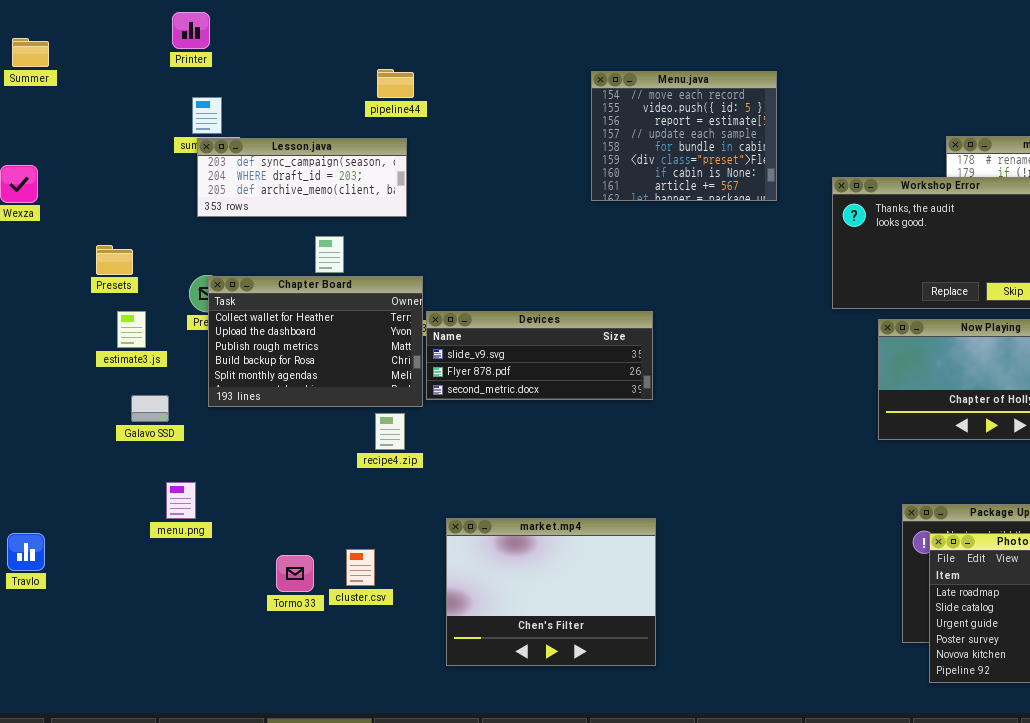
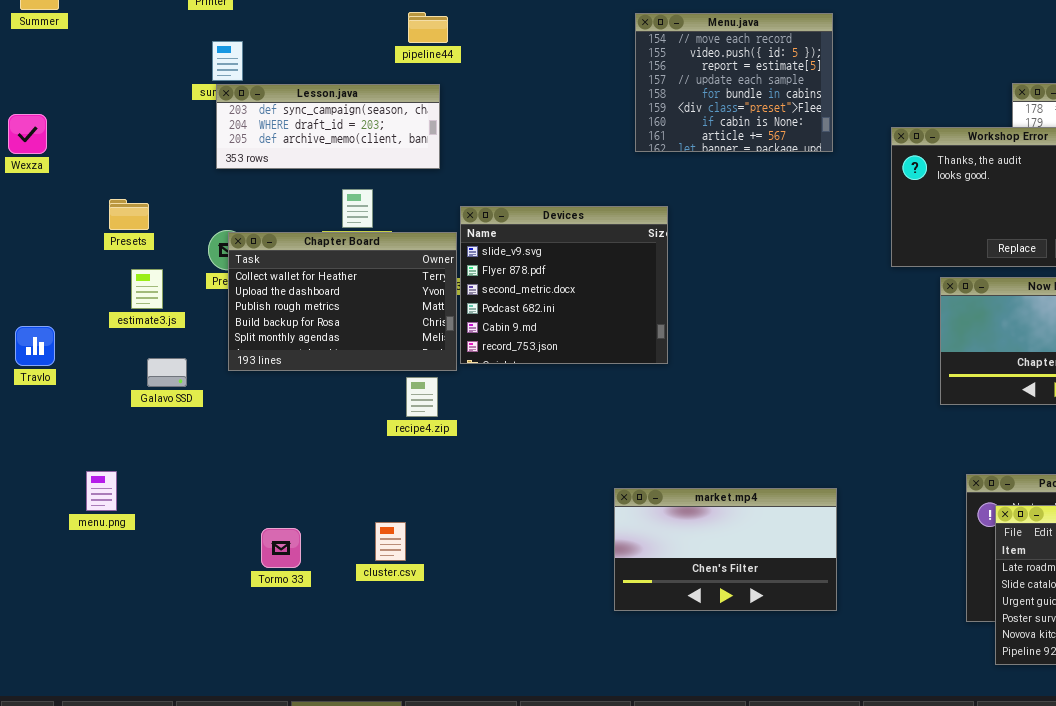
Devices: [426,311,653,400] -> [460,206,668,364], resized
menu.png: [166,482,196,519] -> [86,471,117,511], moved
market.mp4: [446,518,656,666] -> [614,488,837,611], moved, resized
Travlo: [7,533,45,571] -> [15,326,55,366], moved
Tormo 33: [276,555,314,592] -> [261,528,301,568], moved

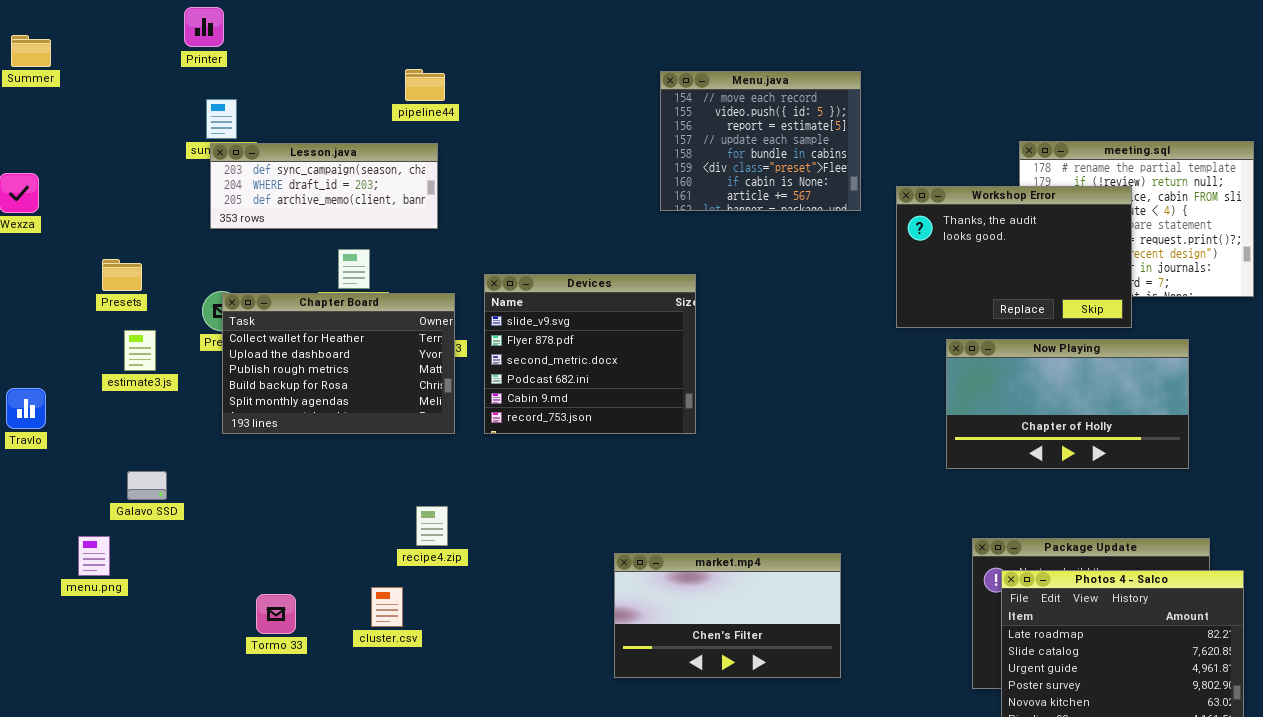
Menu.java: [635,13,833,152] -> [660,71,861,211], moved
Devices: [460,206,668,364] -> [484,274,696,434], moved
Galavo SSD: [147,358,187,387] -> [127,471,167,500], moved
recipe4.zip: [406,377,438,417] -> [416,506,448,546], moved

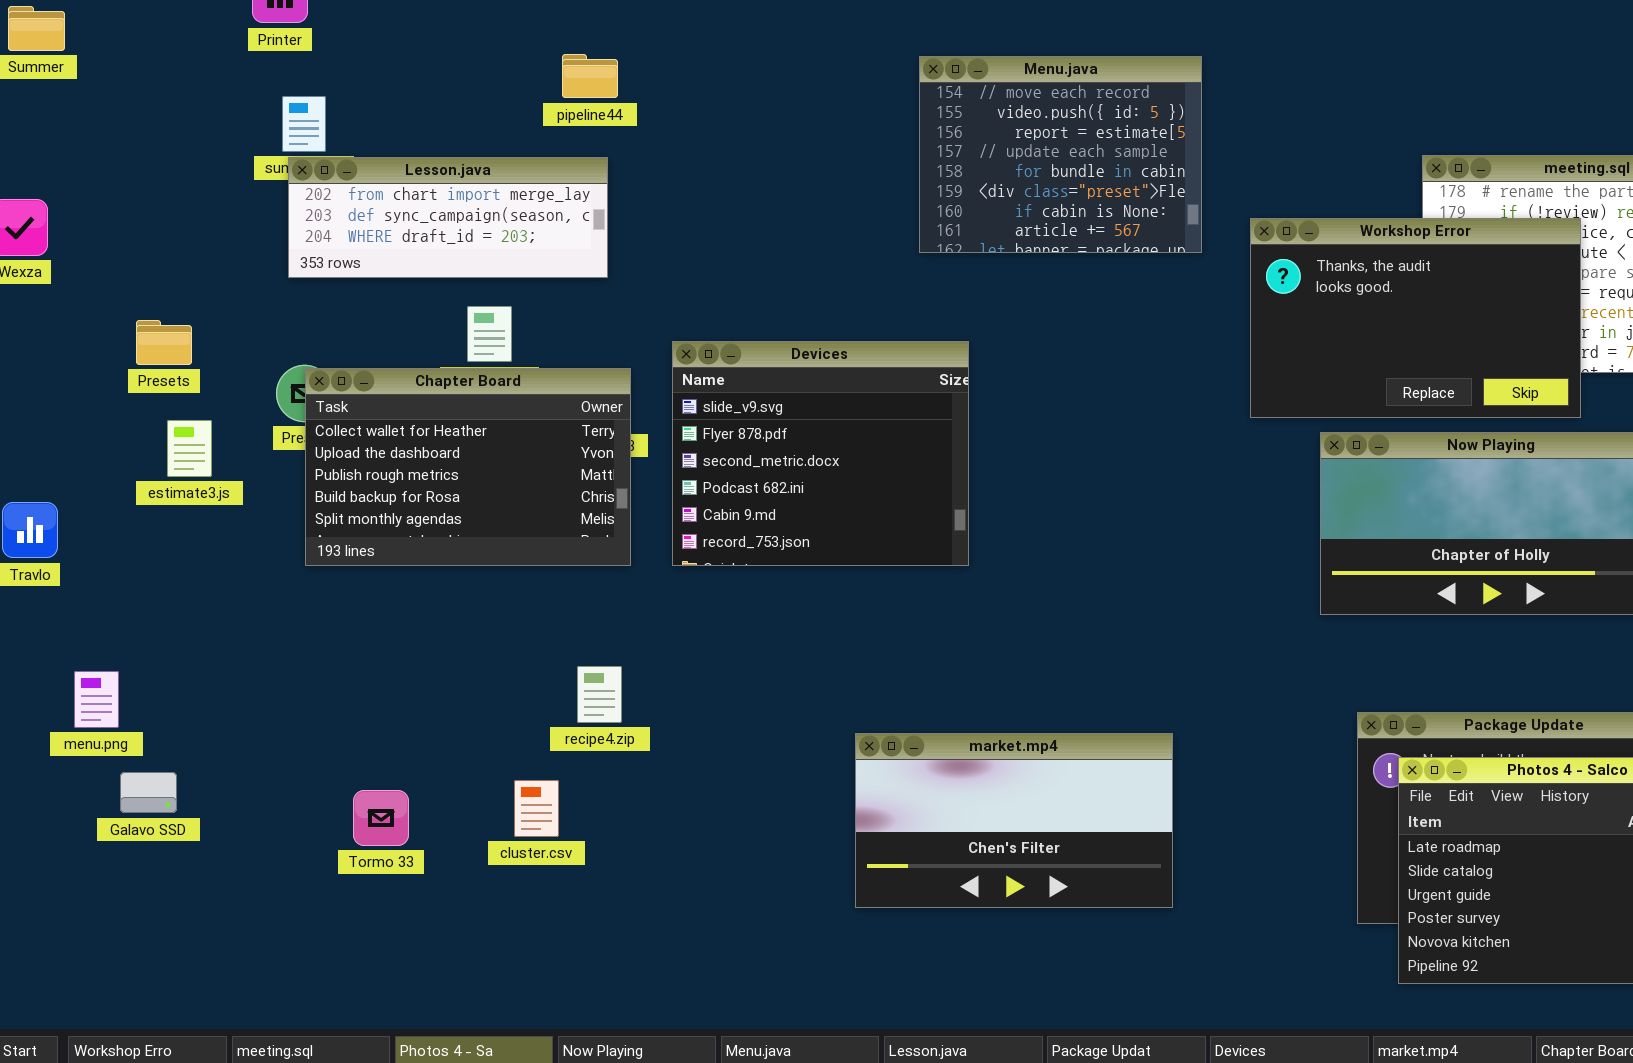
Lesson.java: [210,143,438,229] -> [288,157,608,278], scrolled up 1 row
Galavo SSD: [127,471,167,500] -> [120,772,177,813], moved
menu.png: [78,536,110,576] -> [74,671,119,728], moved

